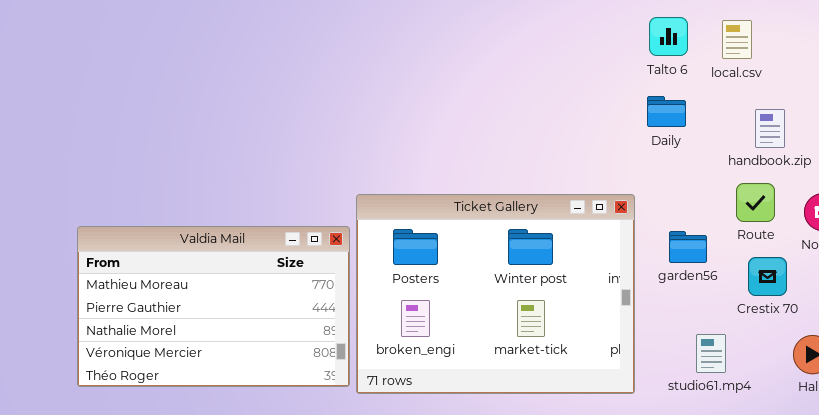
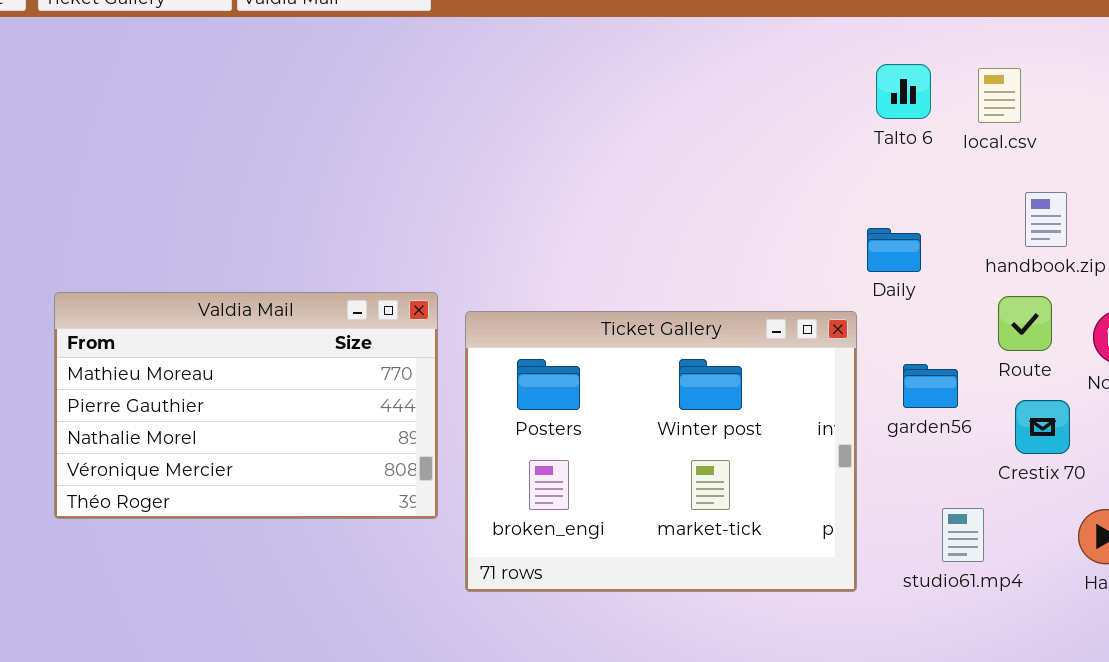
Daily: [647,96,686,127] -> [867,228,921,272], moved
Valdia Mail: [77,226,350,387] -> [54,292,438,519], moved

